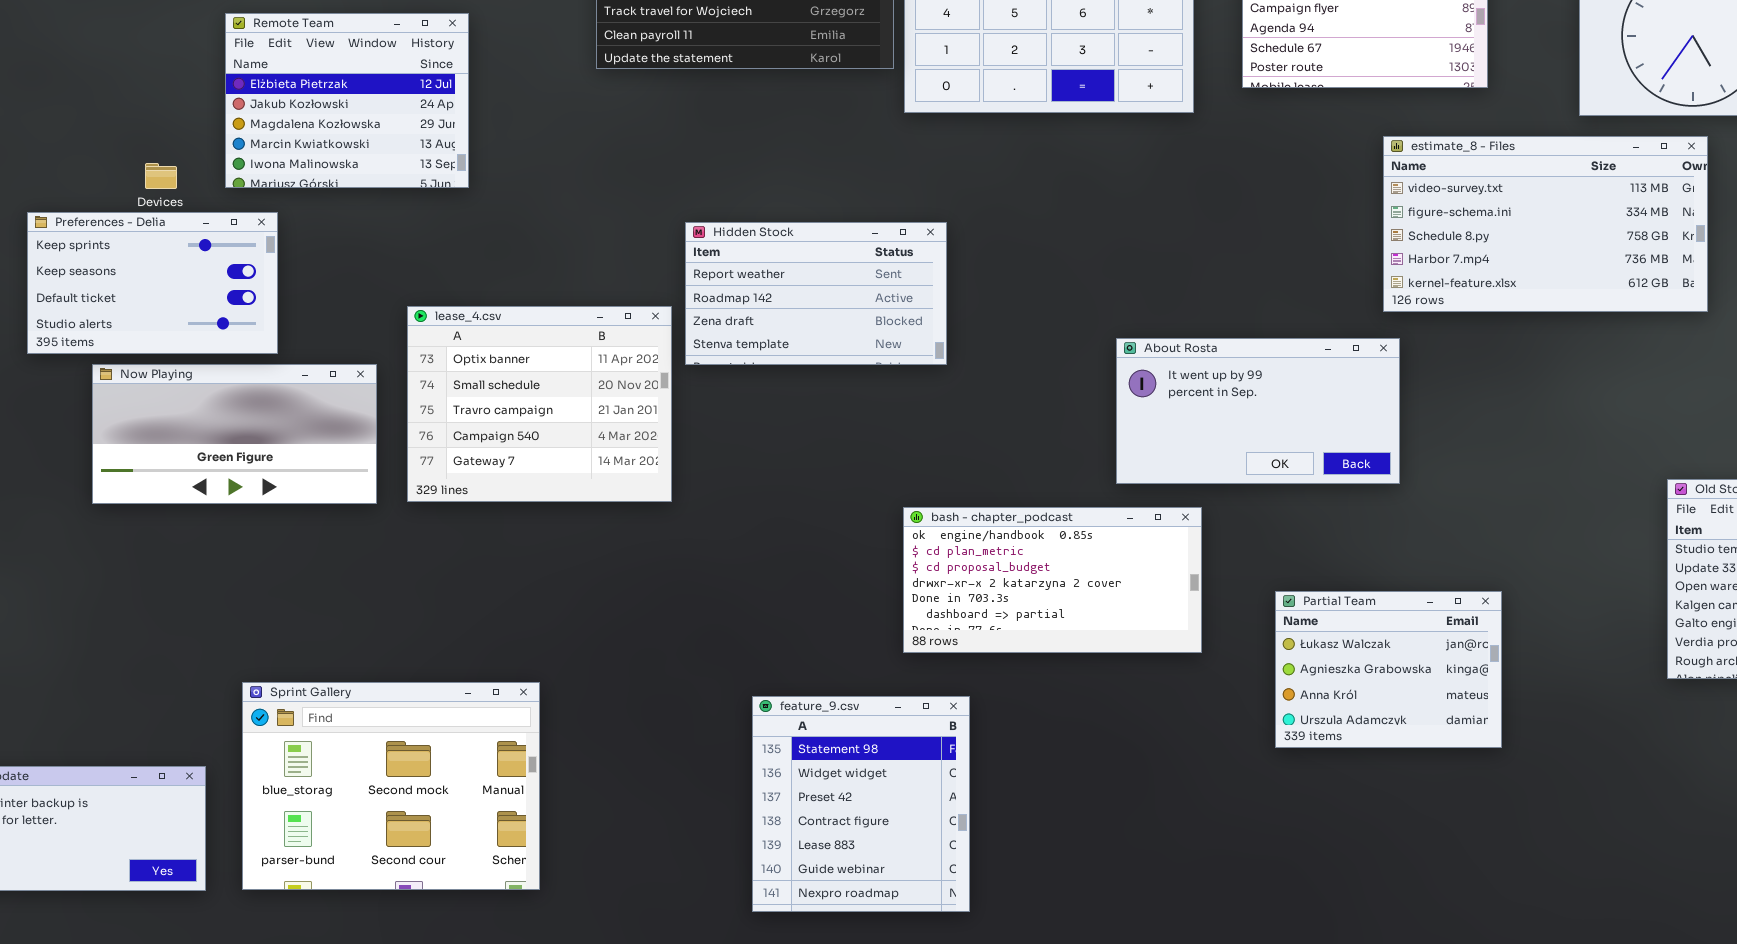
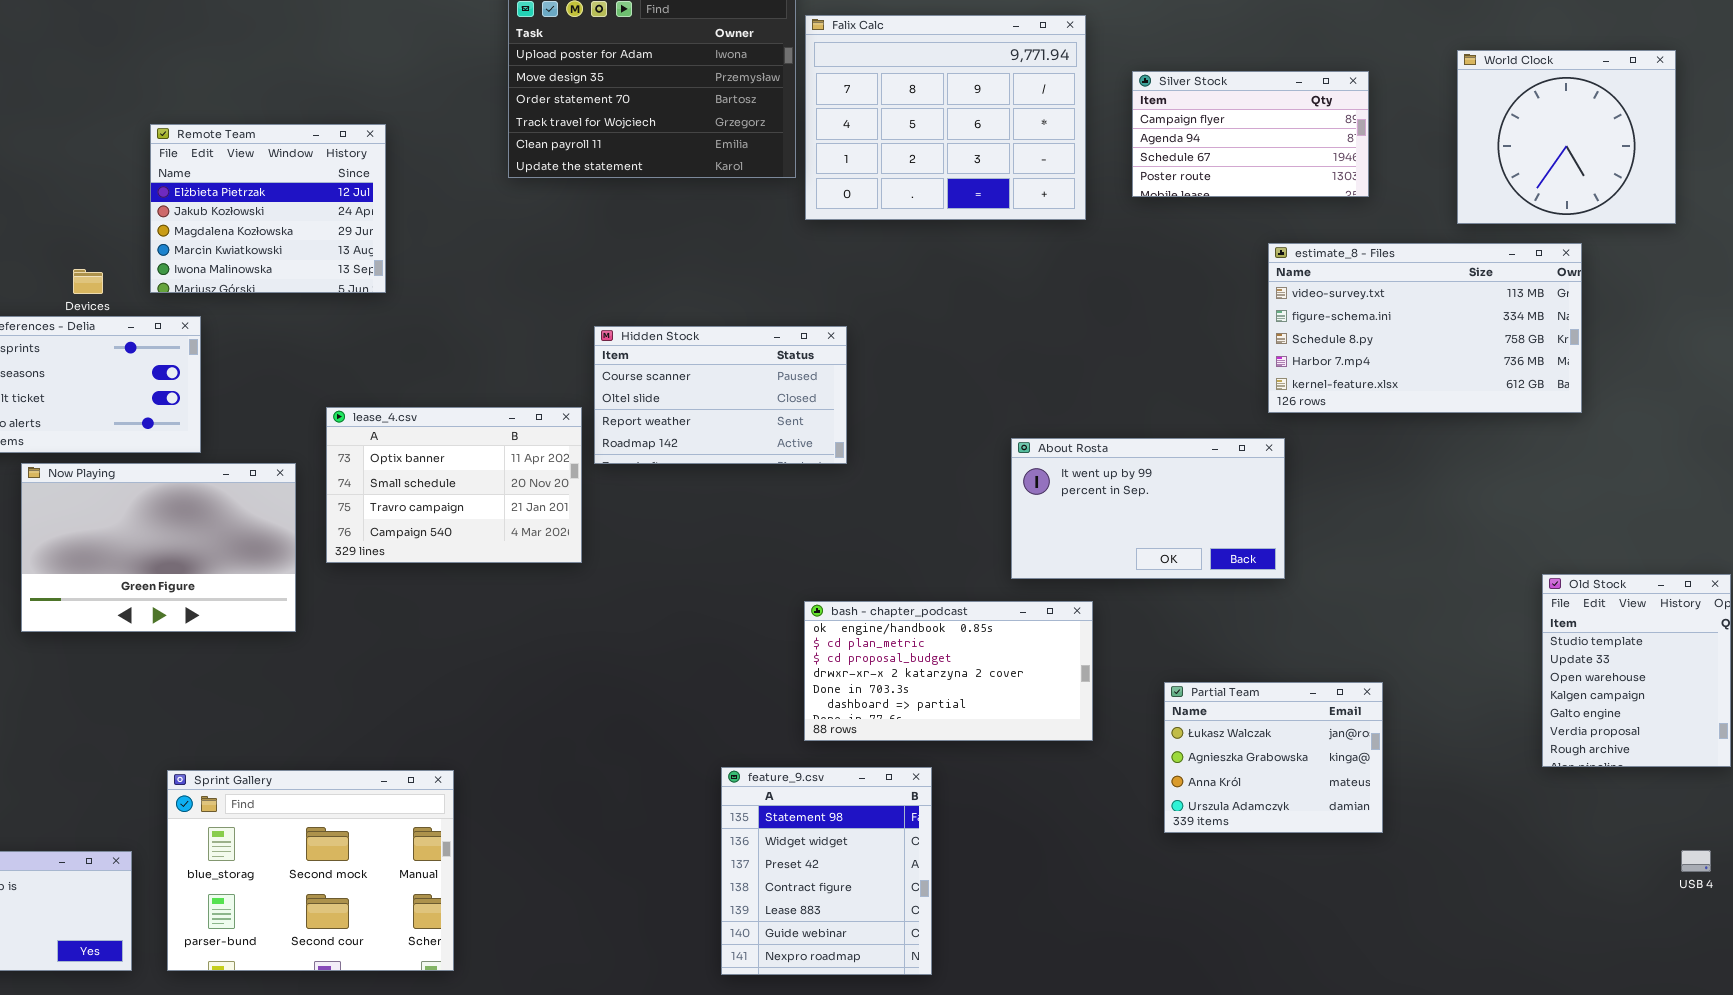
Hidden Stock: [685,222,947,365] -> [594,326,847,464], scrolled up 2 rows
lease_4.csv: [407,306,672,502] -> [326,407,582,563], resized
Now Playing: [92,364,377,504] -> [21,463,296,632], resized
feature_9.csv: [752,696,970,912] -> [721,767,932,975], moved

